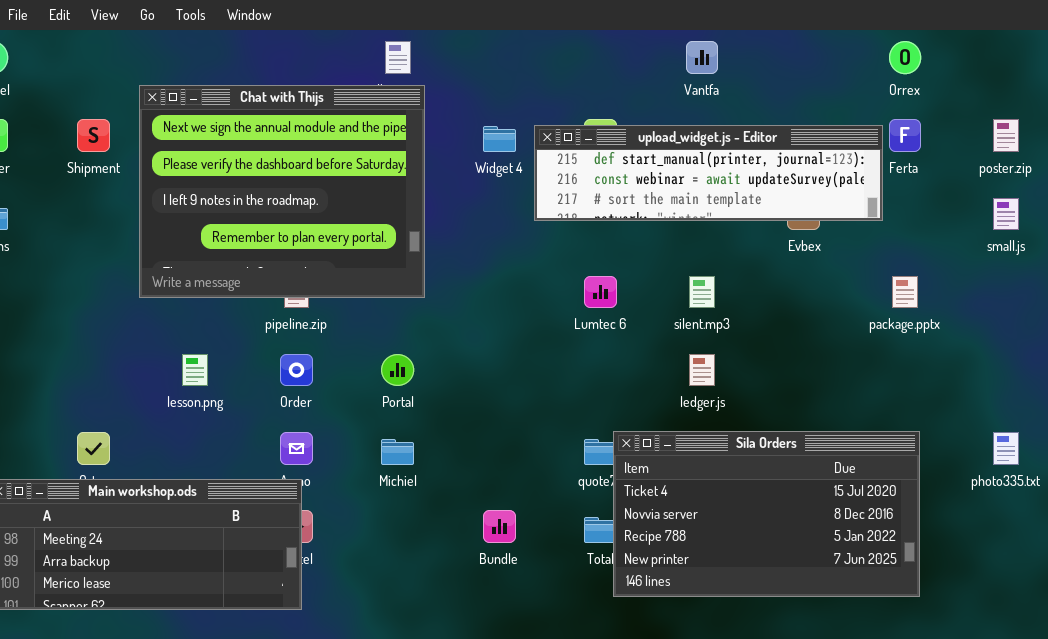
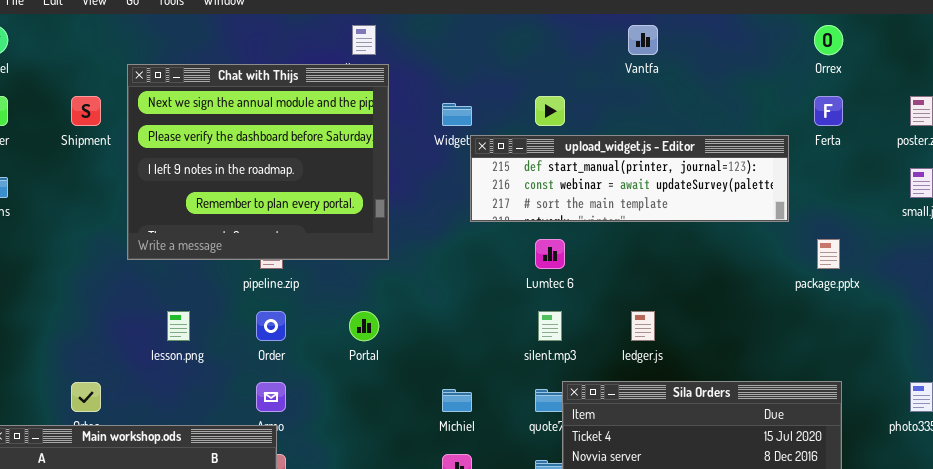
upload_widget.js - Editor: [534,125,883,221] -> [470,135,789,222], moved
silent.mp3: [689,276,715,308] -> [538,311,562,341], moved
Michiel: [381,439,414,465] -> [442,389,472,412], moved

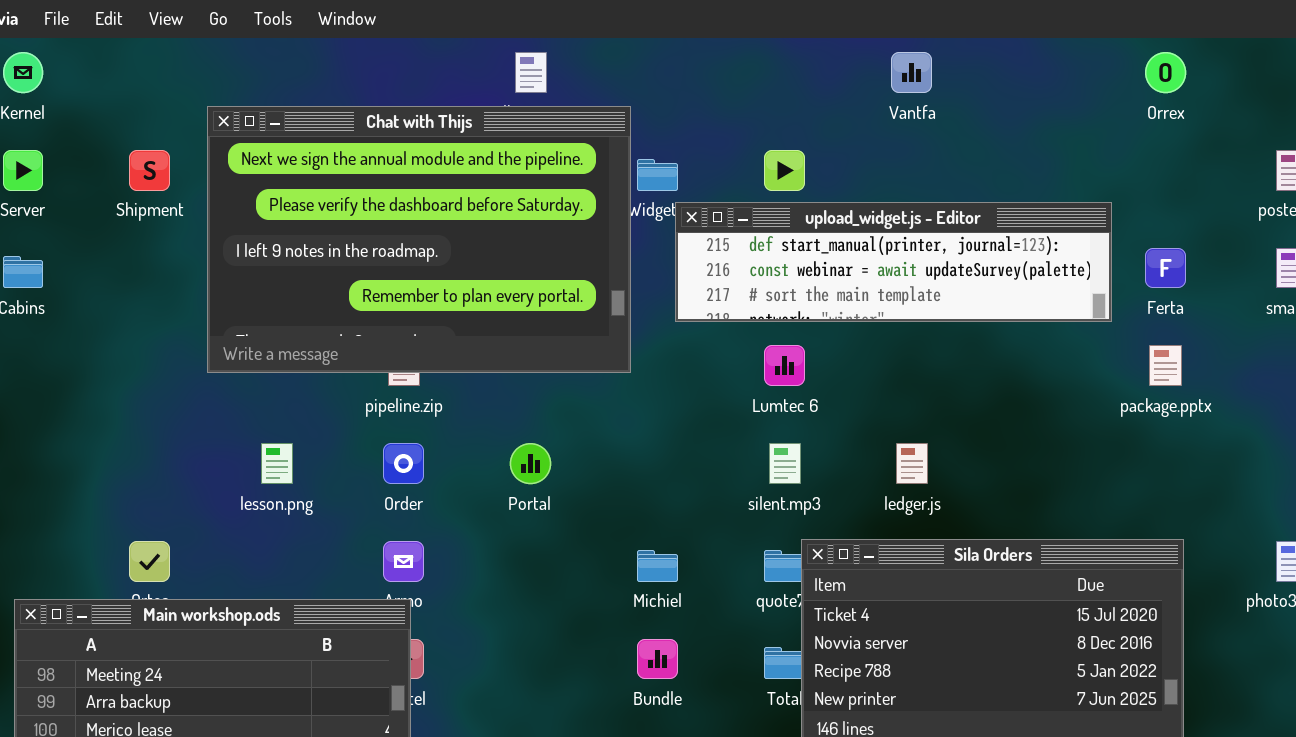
Chat with Thijs: [127,64,389,260] -> [207,106,631,373], resized
Ferta: [814,96,843,126] -> [1145,248,1186,288], moved

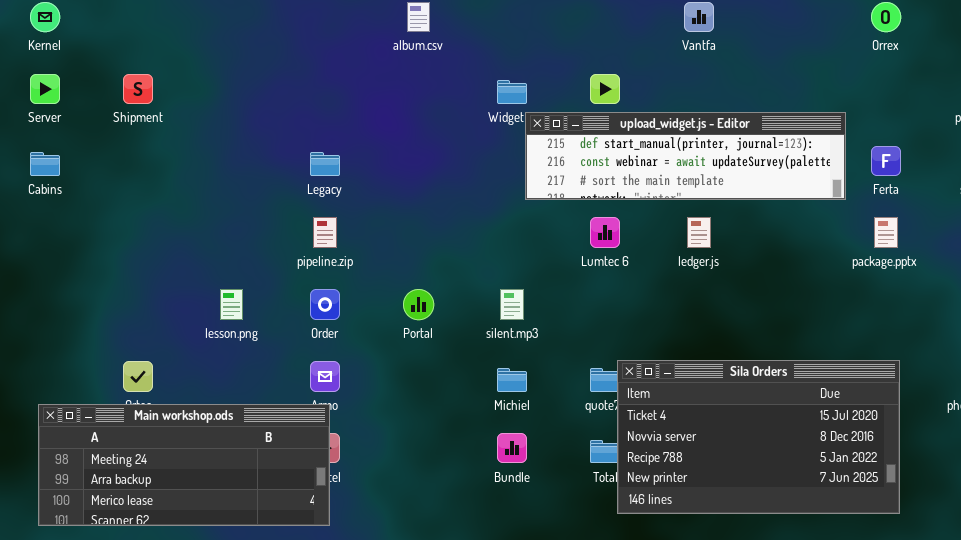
Chat with Thijs: [207,106,631,373] -> none, closed
silent.mp3: [769,443,801,484] -> [500,289,524,320], moved
ledger.js: [896,443,928,484] -> [687,217,711,248], moved

